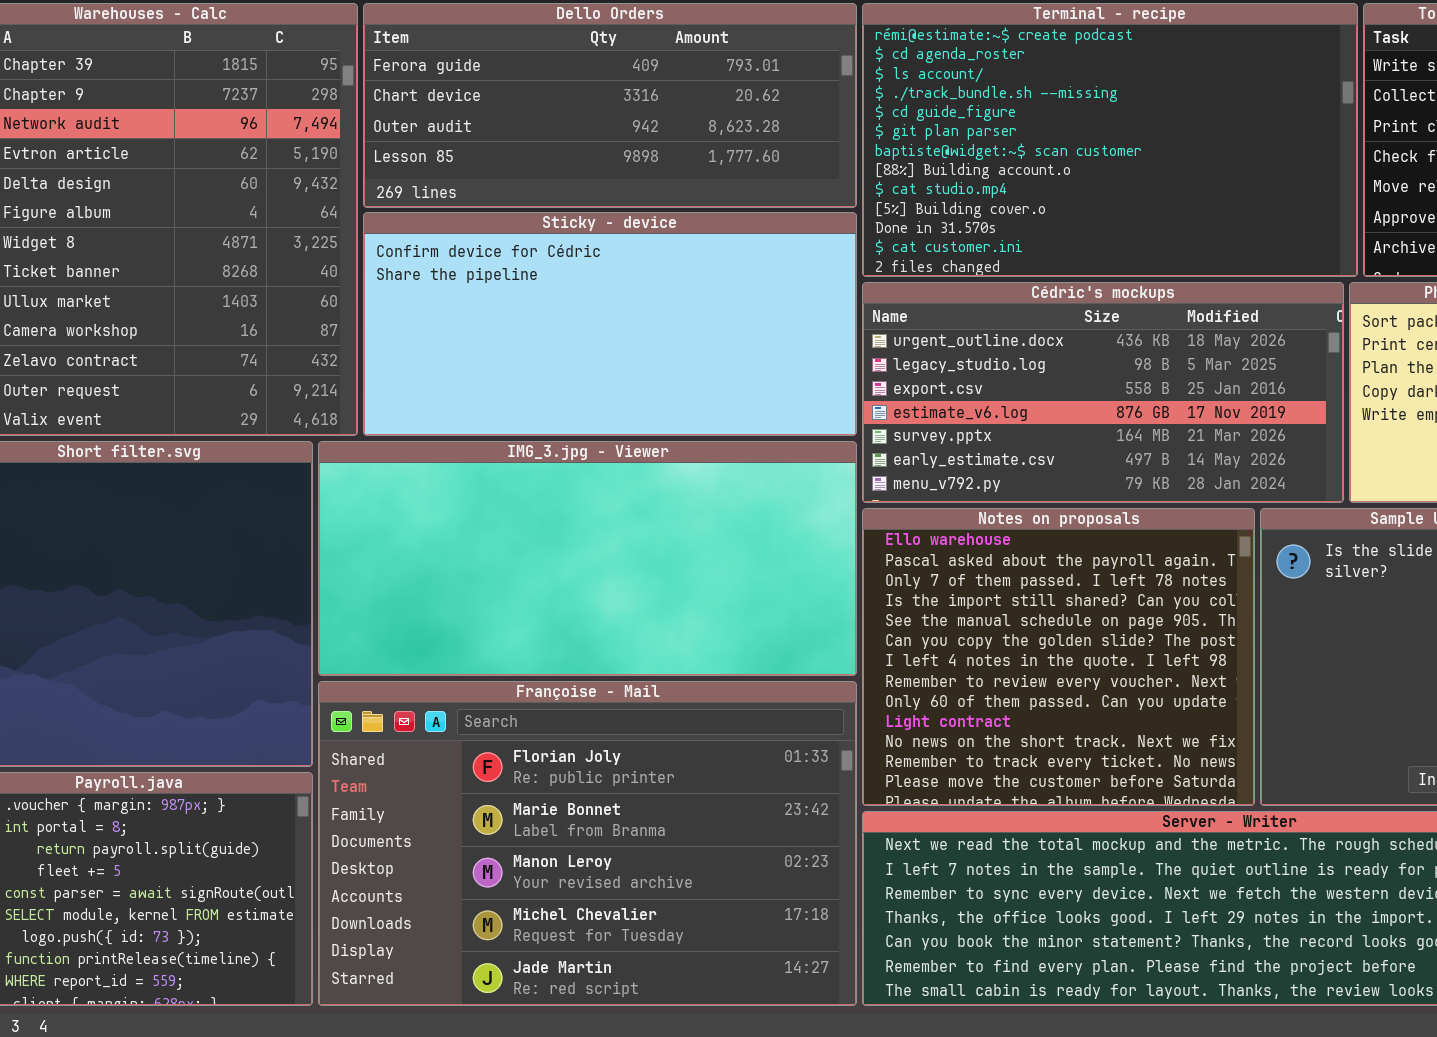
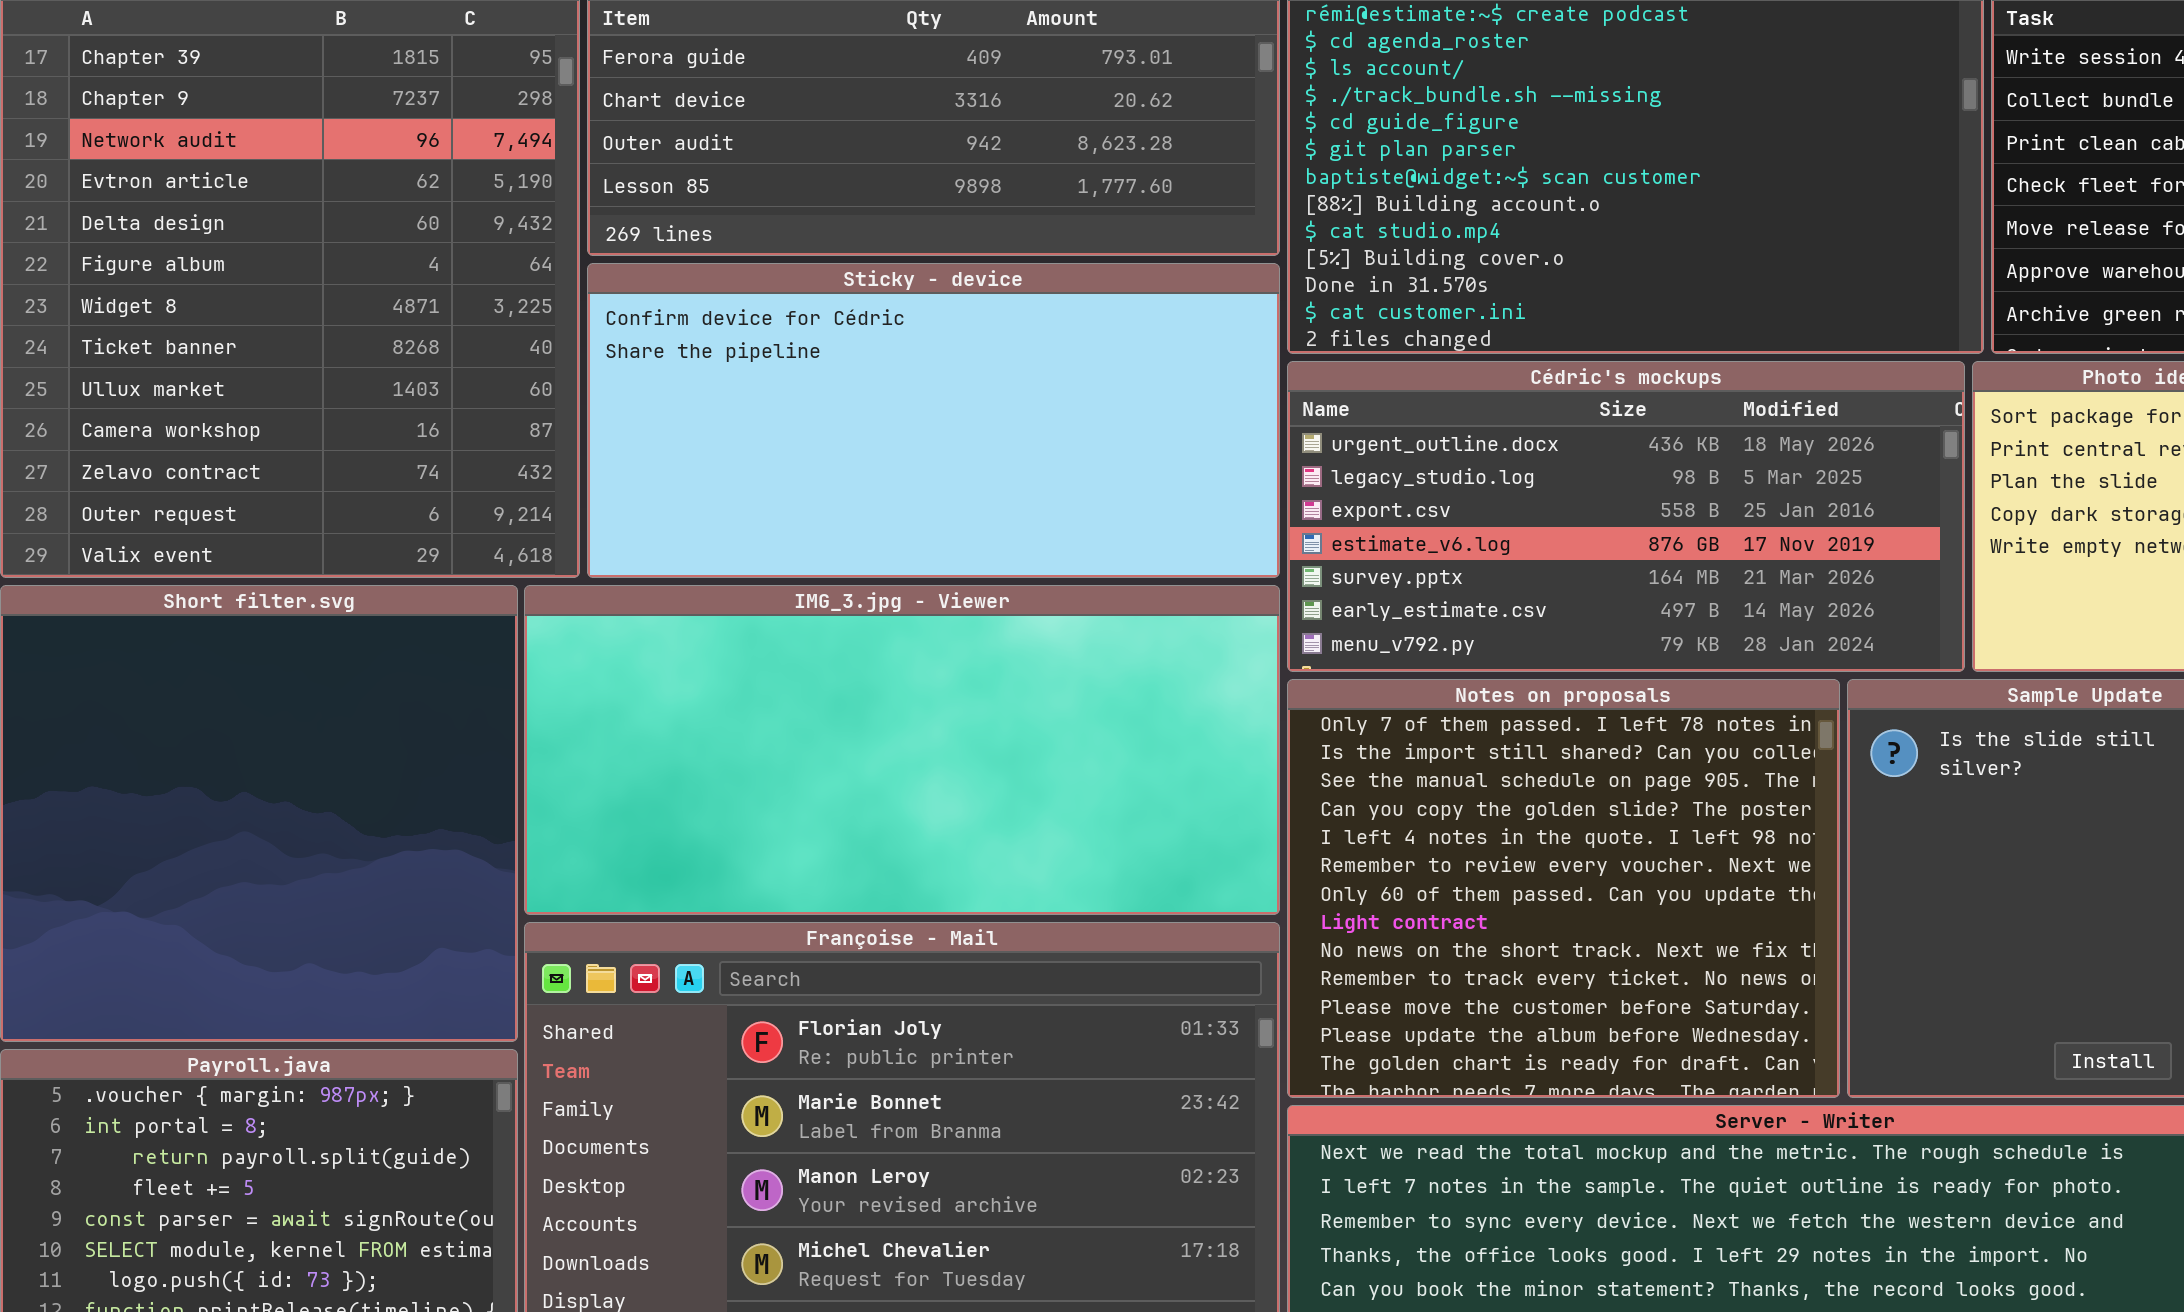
Notes on proposals: [862,508,1255,806] -> [1287,679,1840,1098], scrolled down 2 rows

